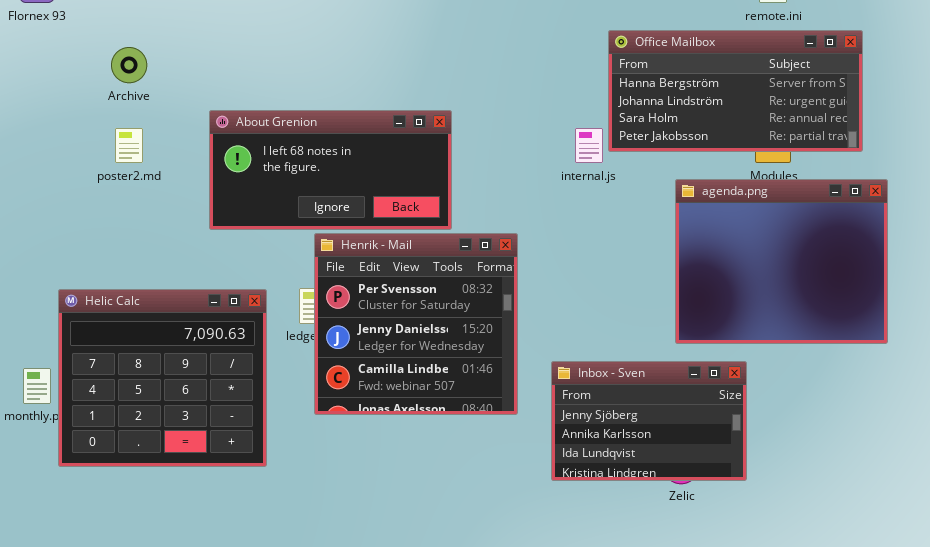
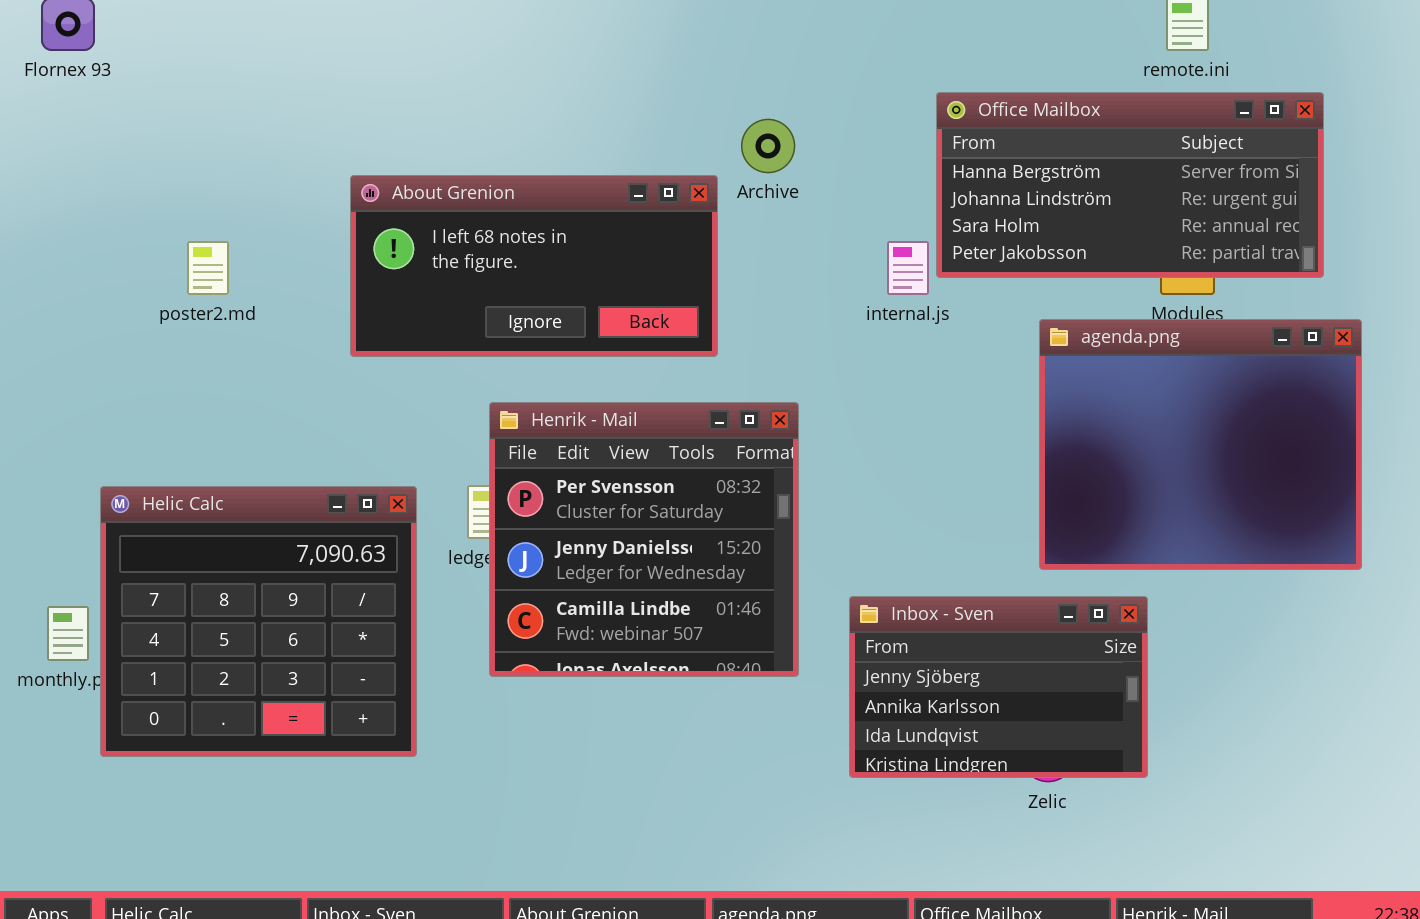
Archive: [111,47,147,83] -> [741,119,795,173], moved
About Grenion: [209,110,452,230] -> [350,175,718,357], moved

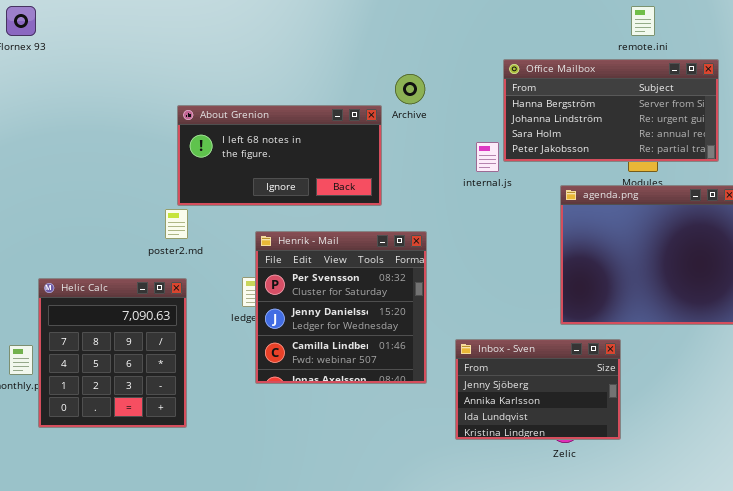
poster2.md: [187,241,229,295] -> [165,209,188,239], moved
Helic Calc: [100,486,417,757] -> [38,278,187,428], resized

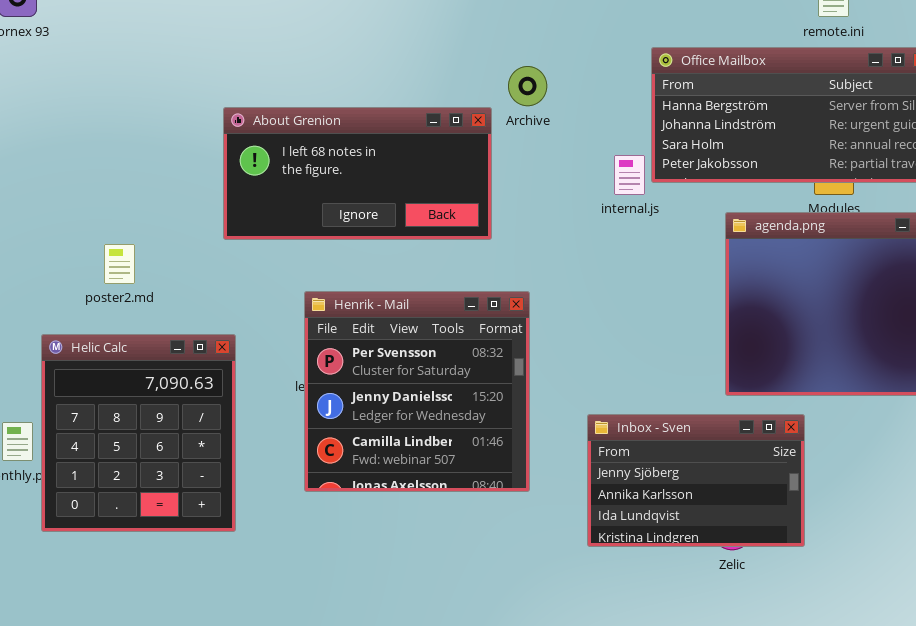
poster2.md: [165,209,188,239] -> [104,244,135,284], moved
Henrik - Mail: [255,231,427,384] -> [304,291,530,492], moved

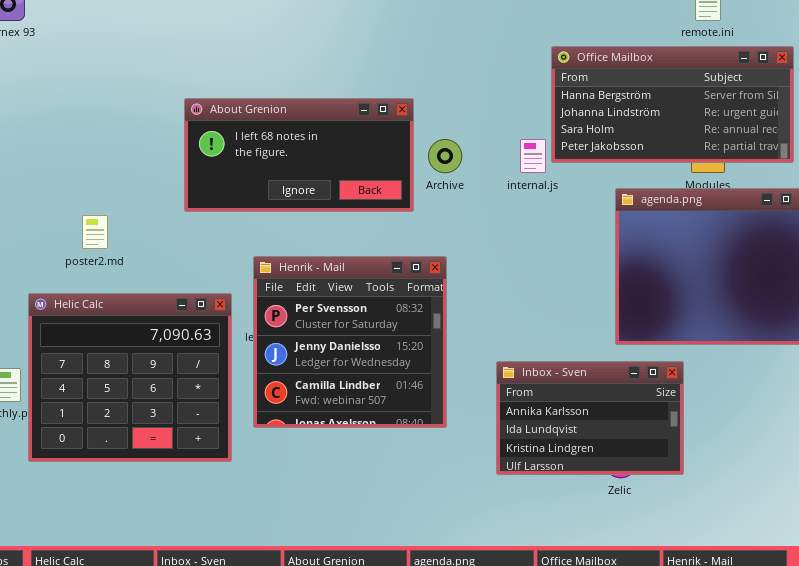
Archive: [508,66,547,106] -> [428,139,462,173], moved
Helic Calc: [41,334,236,532] -> [28,293,232,462], resized
Inbox - Sven: [587,414,805,547] -> [496,361,684,475], scrolled down 1 row

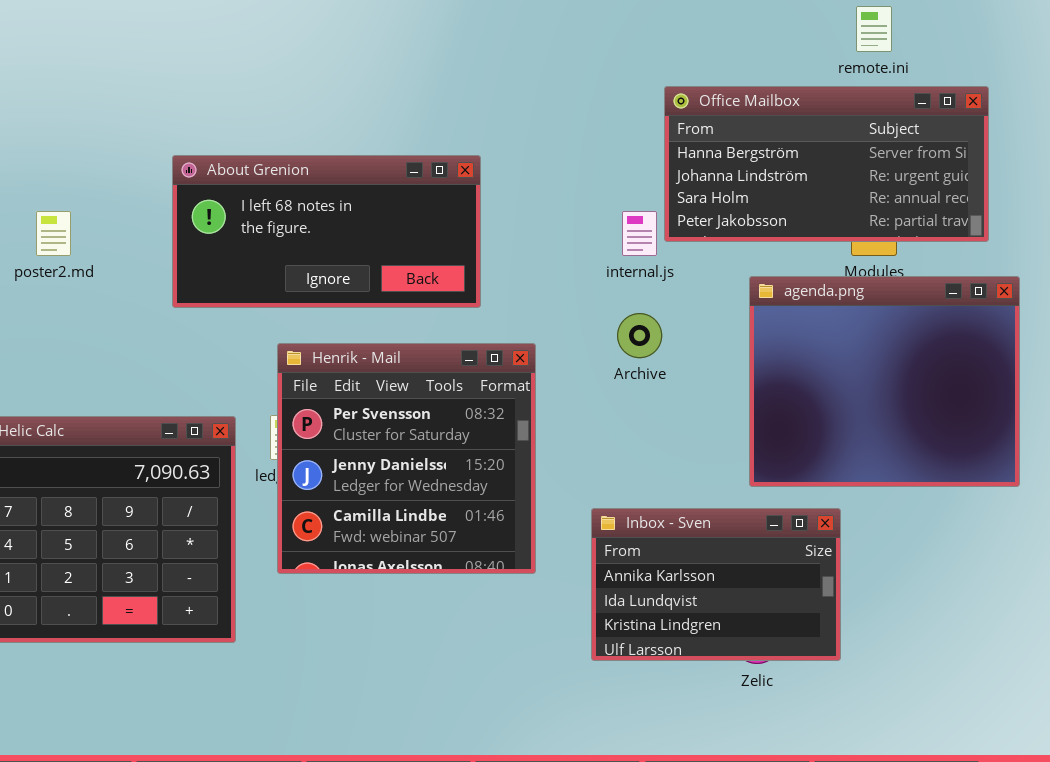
Archive: [428,139,462,173] -> [617,313,662,358], moved
poster2.md: [82,215,108,249] -> [36,211,71,256], moved
Henrik - Mail: [253,256,447,428] -> [277,343,536,574], moved

